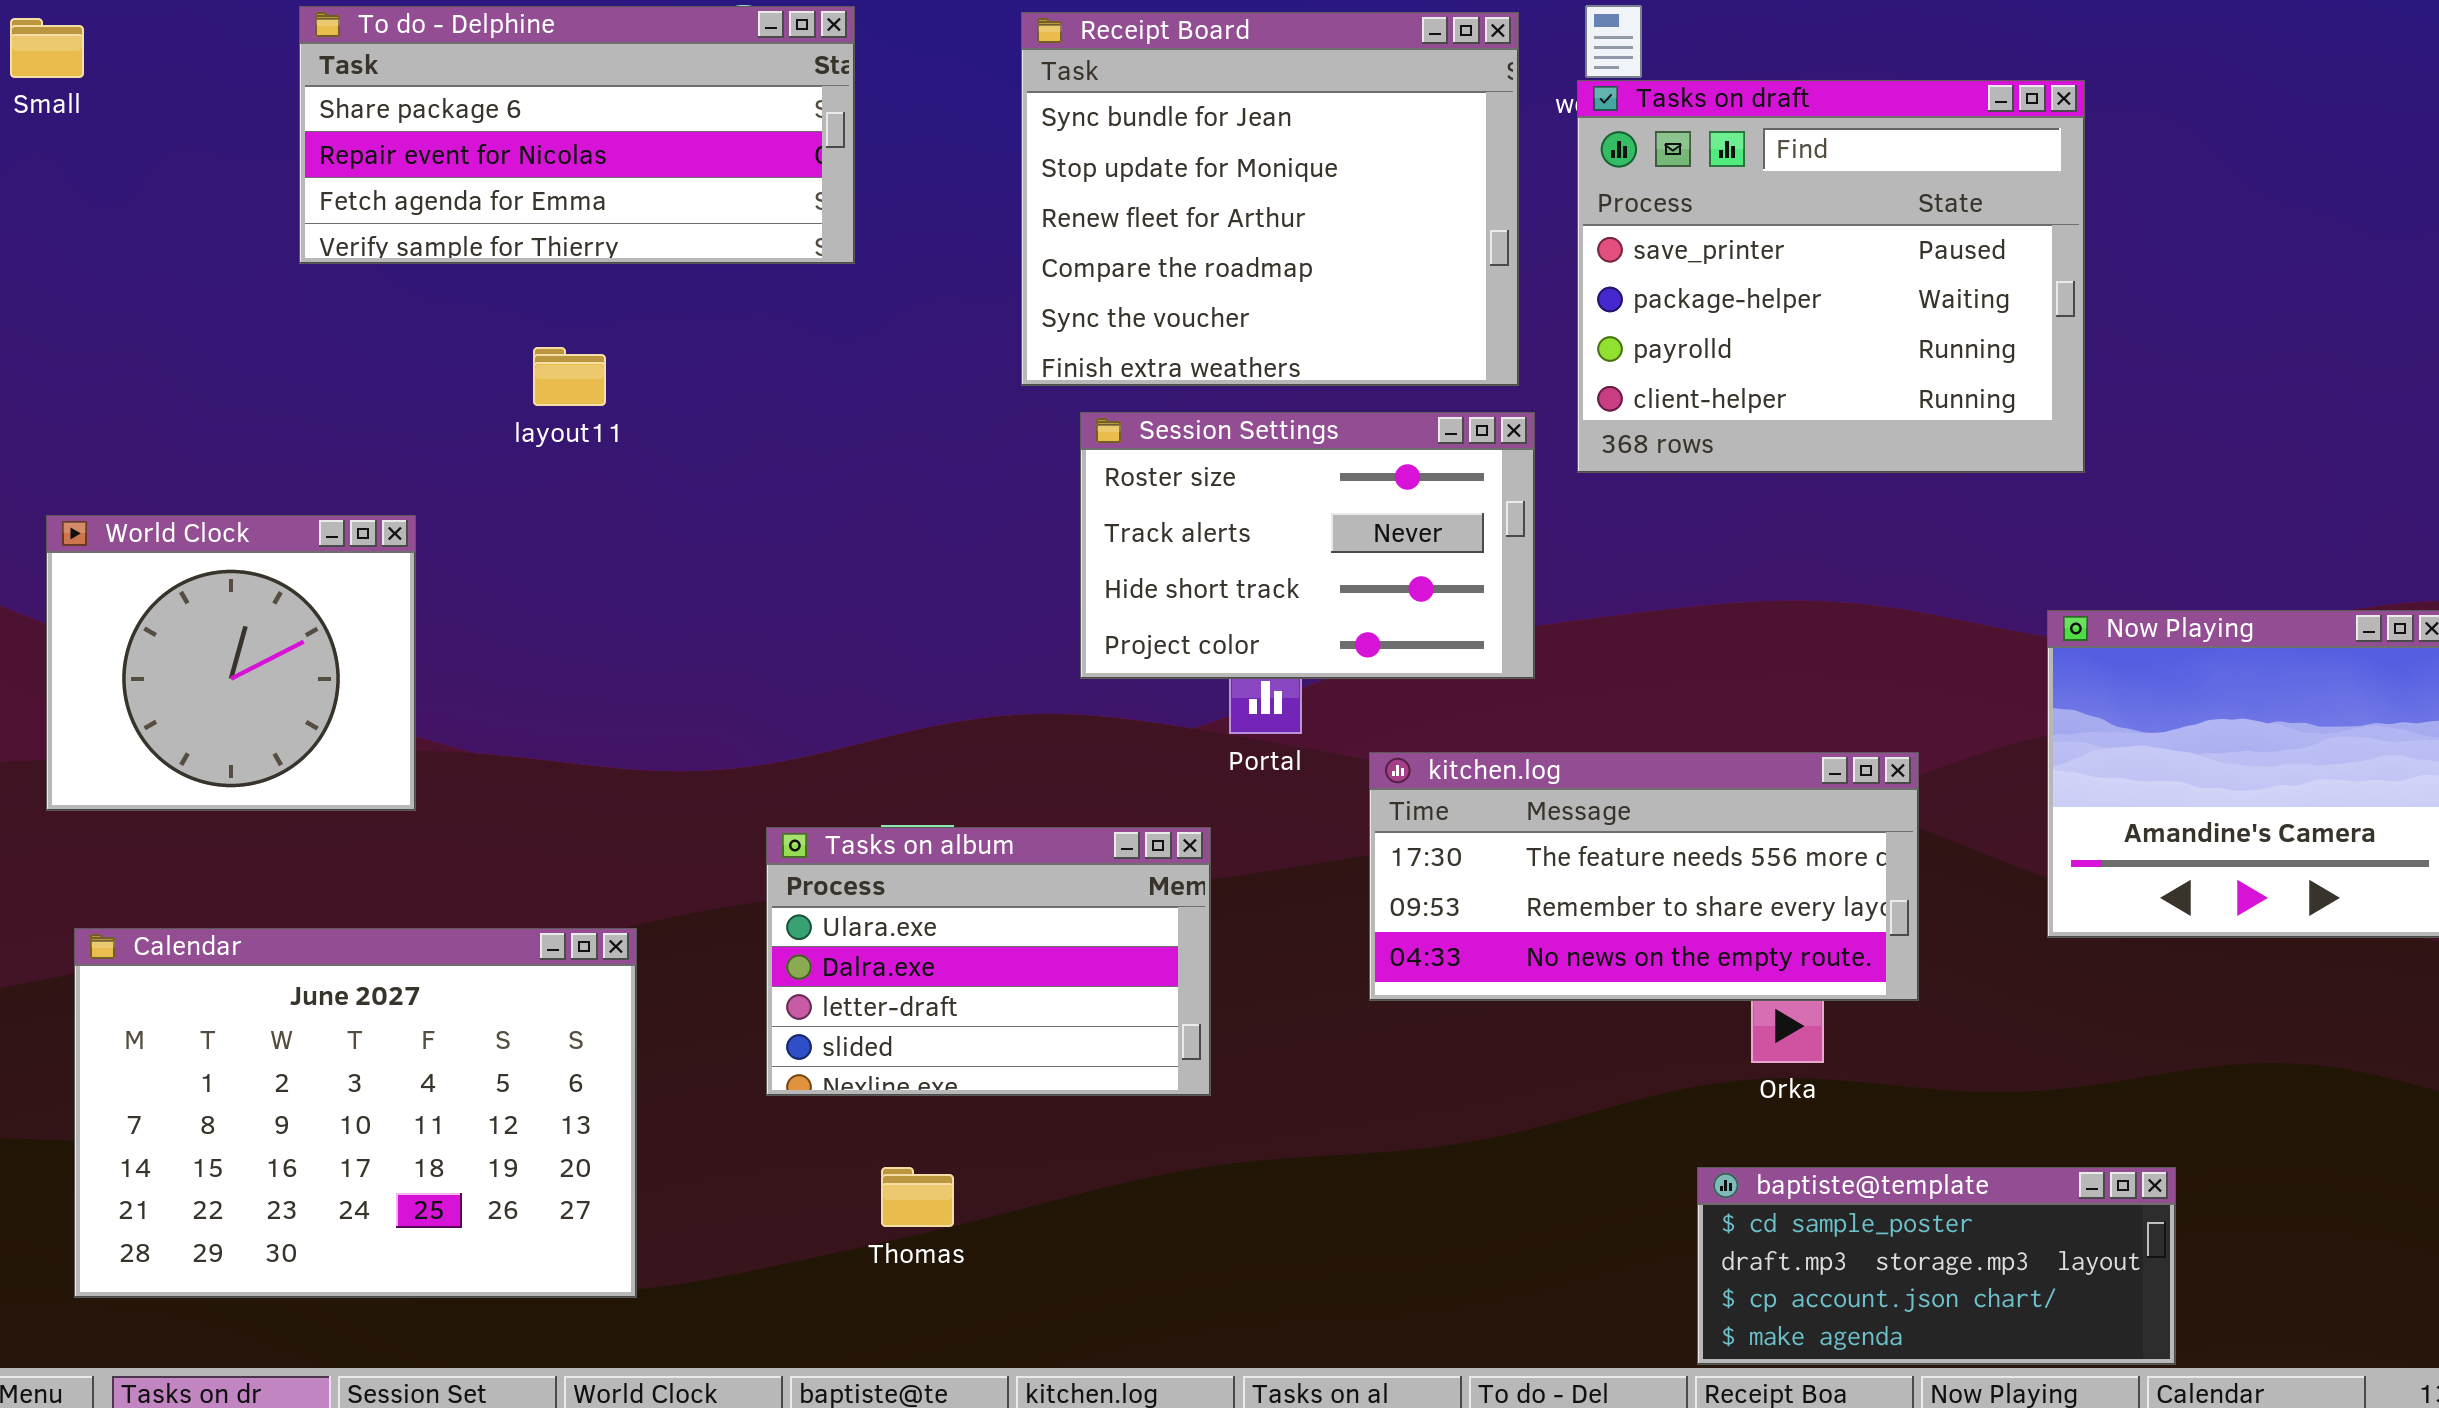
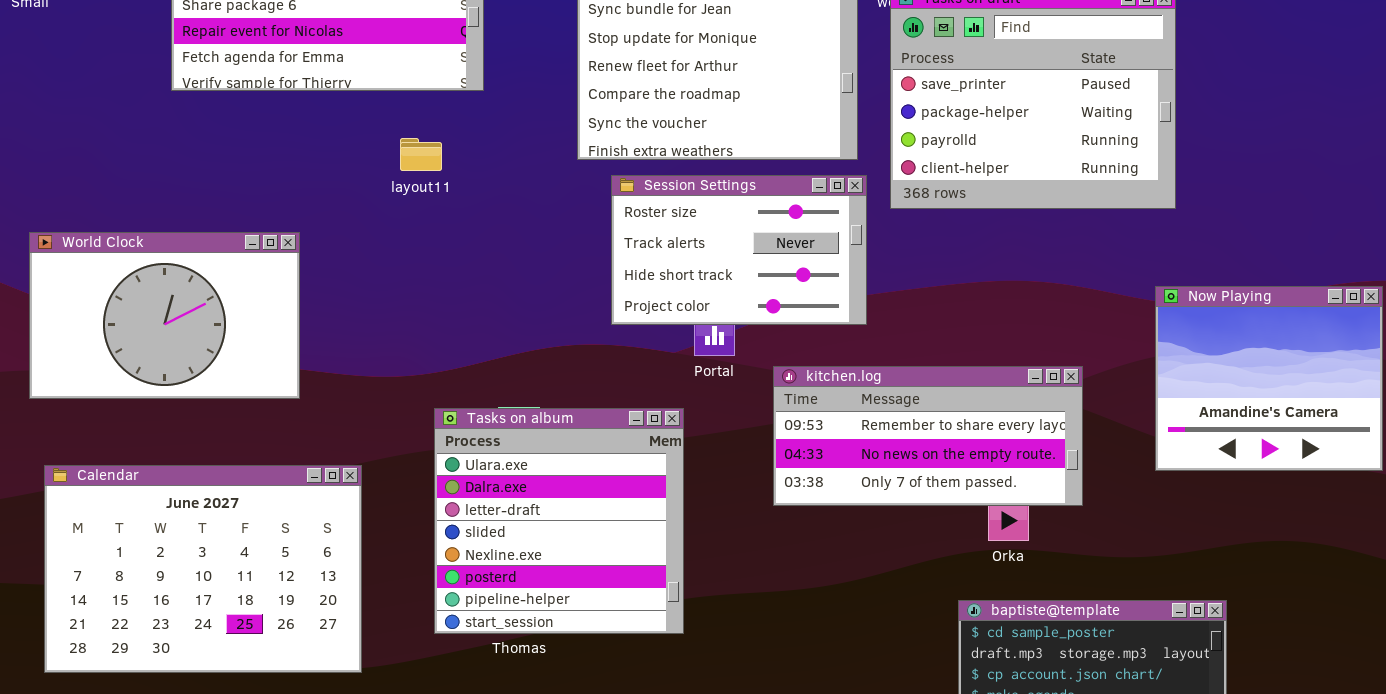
layout11: [533,347,606,406] -> [400,138,442,171], moved
World Clock: [46,515,416,811] -> [29,232,300,399], resized
kitchen.log: [1369,752,1919,1001] -> [773,366,1083,506], scrolled down 1 row
Tasks on album: [766,827,1211,1096] -> [434,408,684,634], resized

